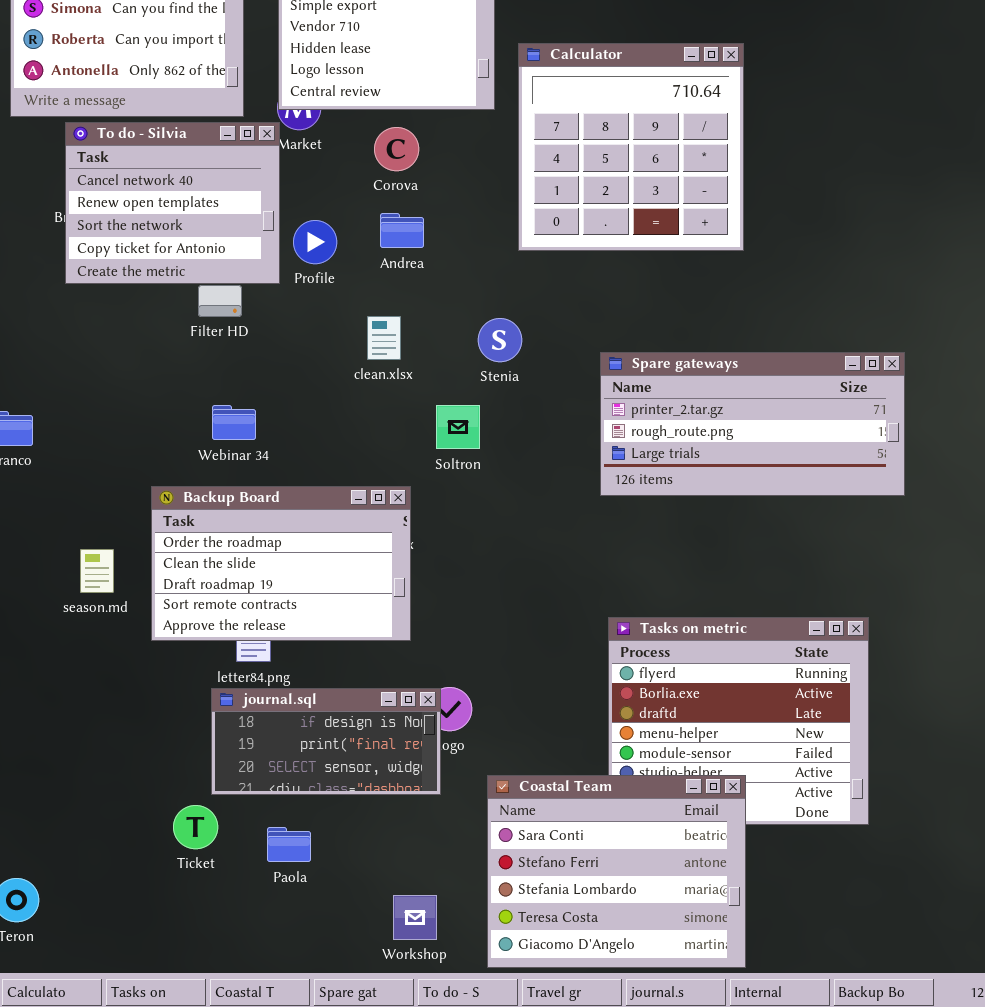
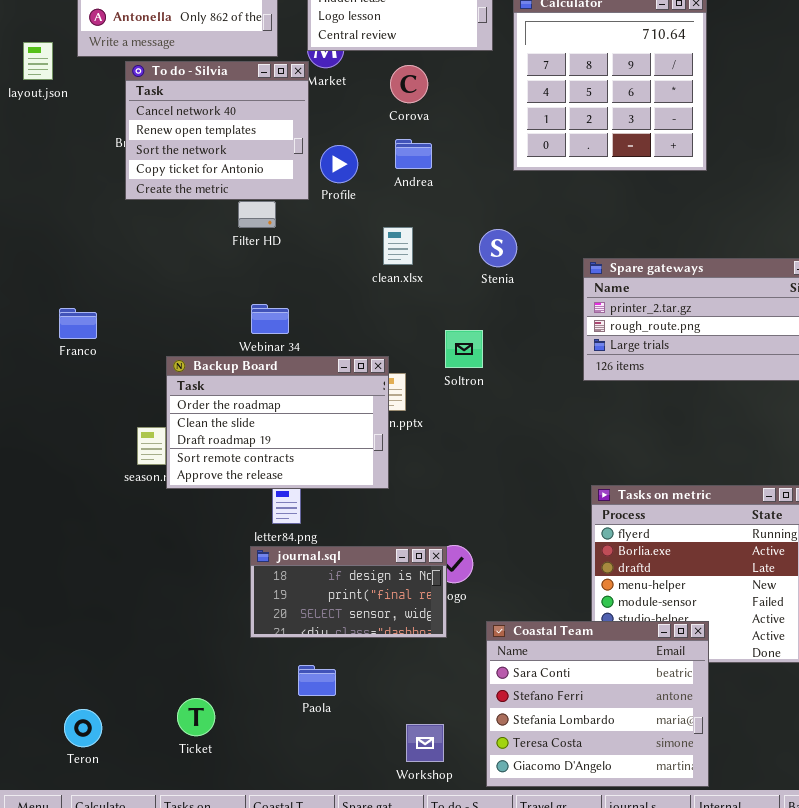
Soltron: [436,405,480,449] -> [445,330,483,368], moved
Backup Board: [151,486,411,641] -> [166,356,389,489], moved
Ticket: [173,805,218,849] -> [177,698,215,736], moved

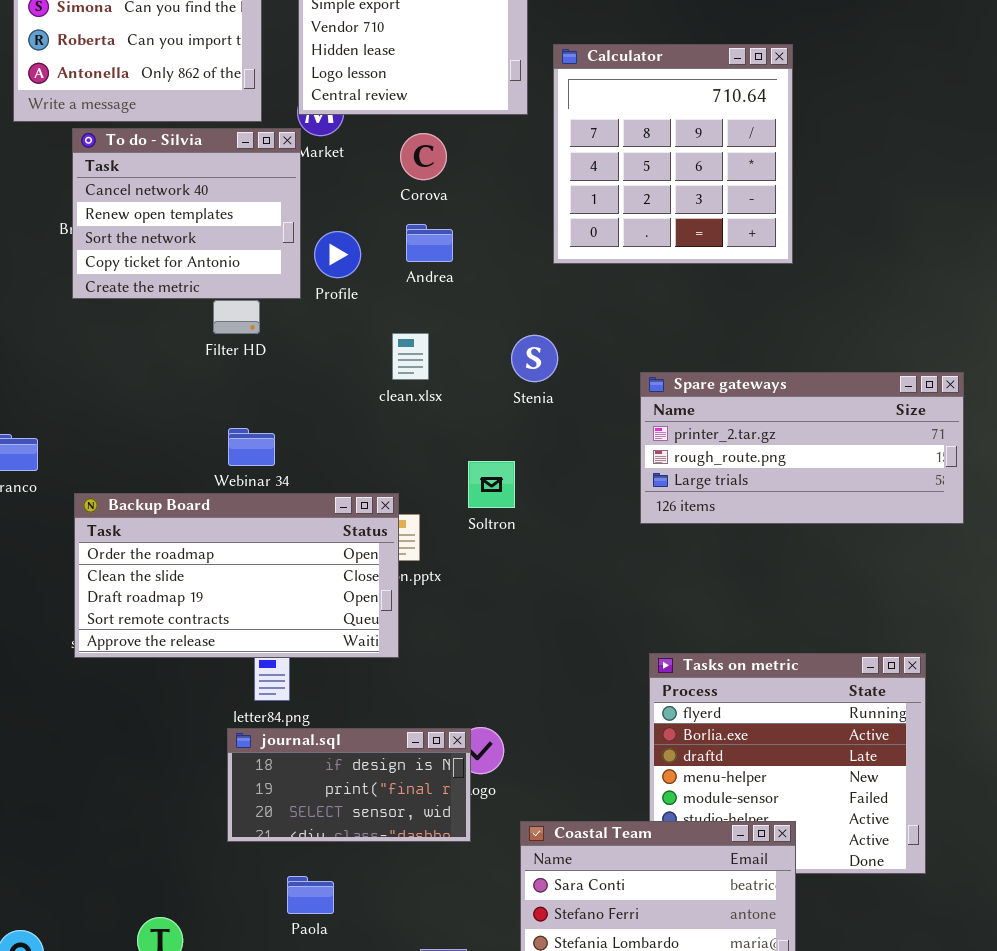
Backup Board: [166,356,389,489] -> [74,493,399,658], resized

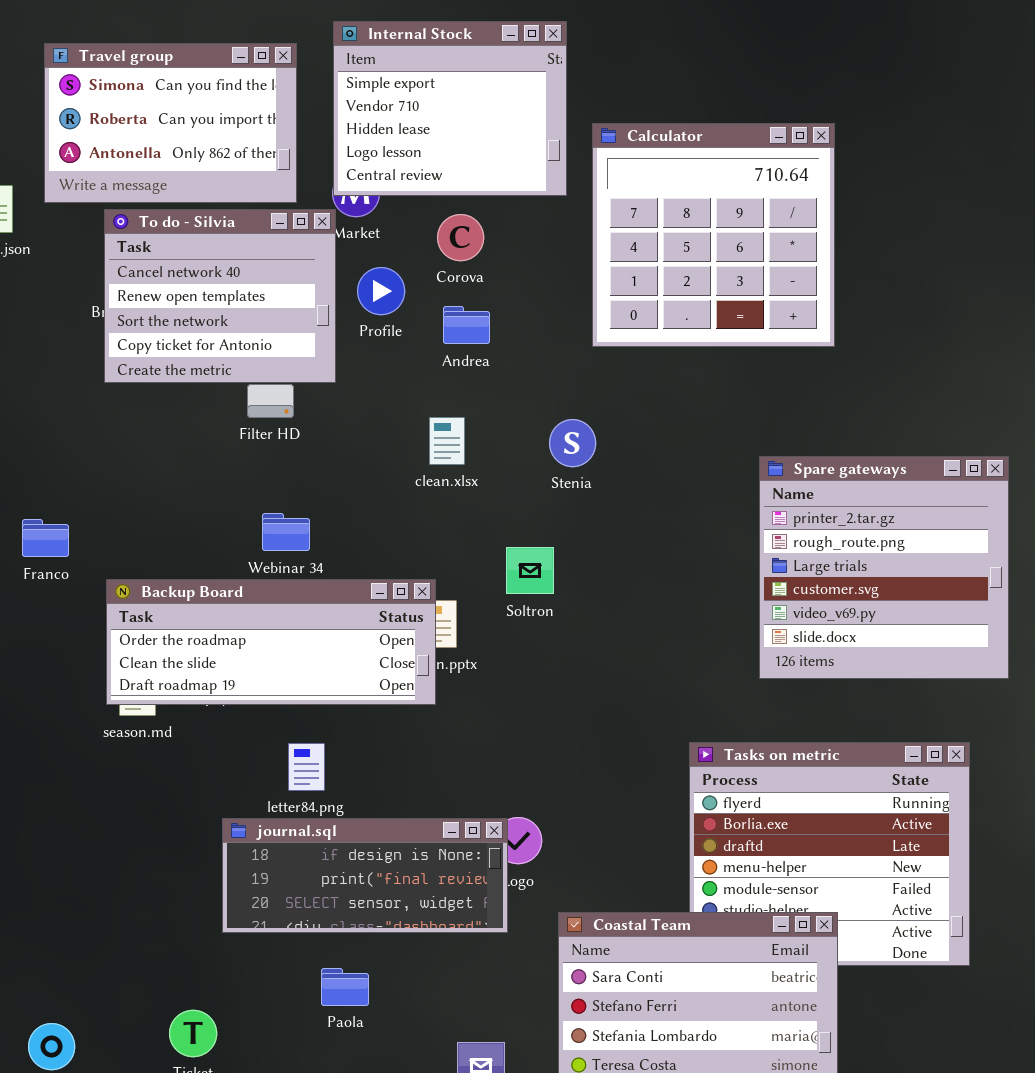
Profile: [314,231,361,278] -> [357,267,405,315], moved
Spare gateways: [640,372,964,524] -> [759,456,1009,679], resized
Backup Board: [74,493,399,658] -> [106,579,436,705], resized
journal.sql: [227,728,471,842] -> [222,818,508,933], resized

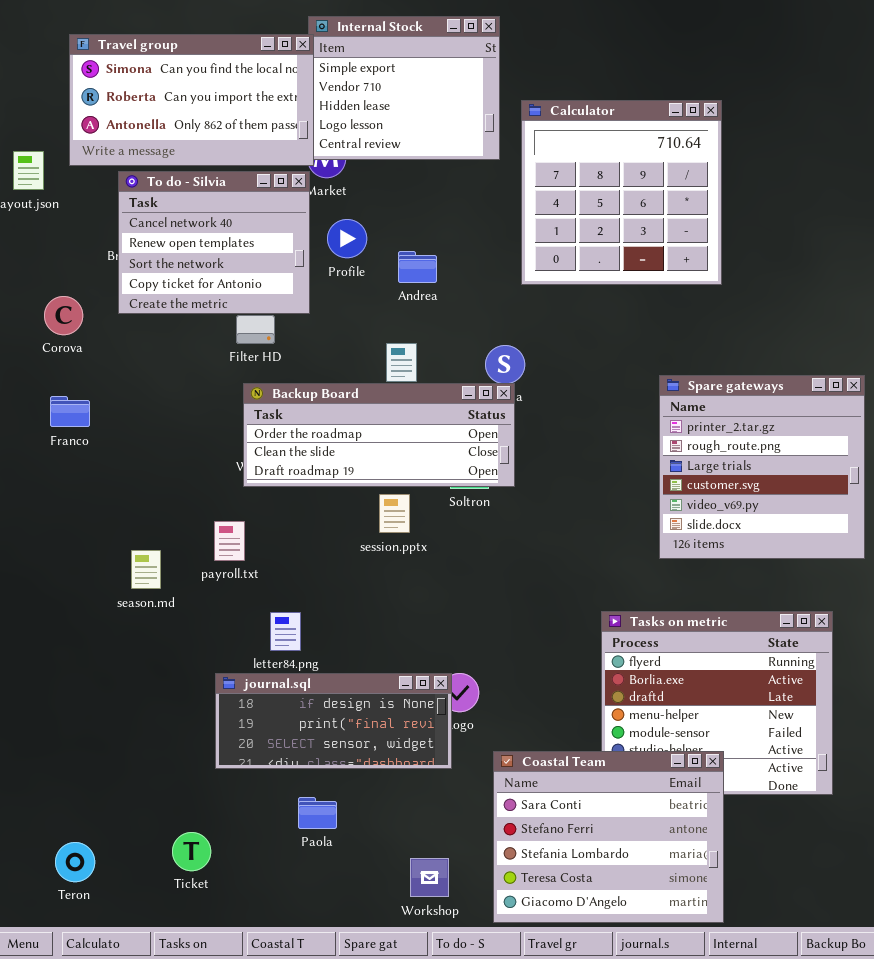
Travel group: [44,43,297,203] -> [69,34,314,166], resized
Corova: [437,214,484,261] -> [44,296,83,335], moved
Franco: [22,519,69,557] -> [50,396,90,427], moved
Backup Board: [106,579,436,705] -> [243,383,515,487], moved

